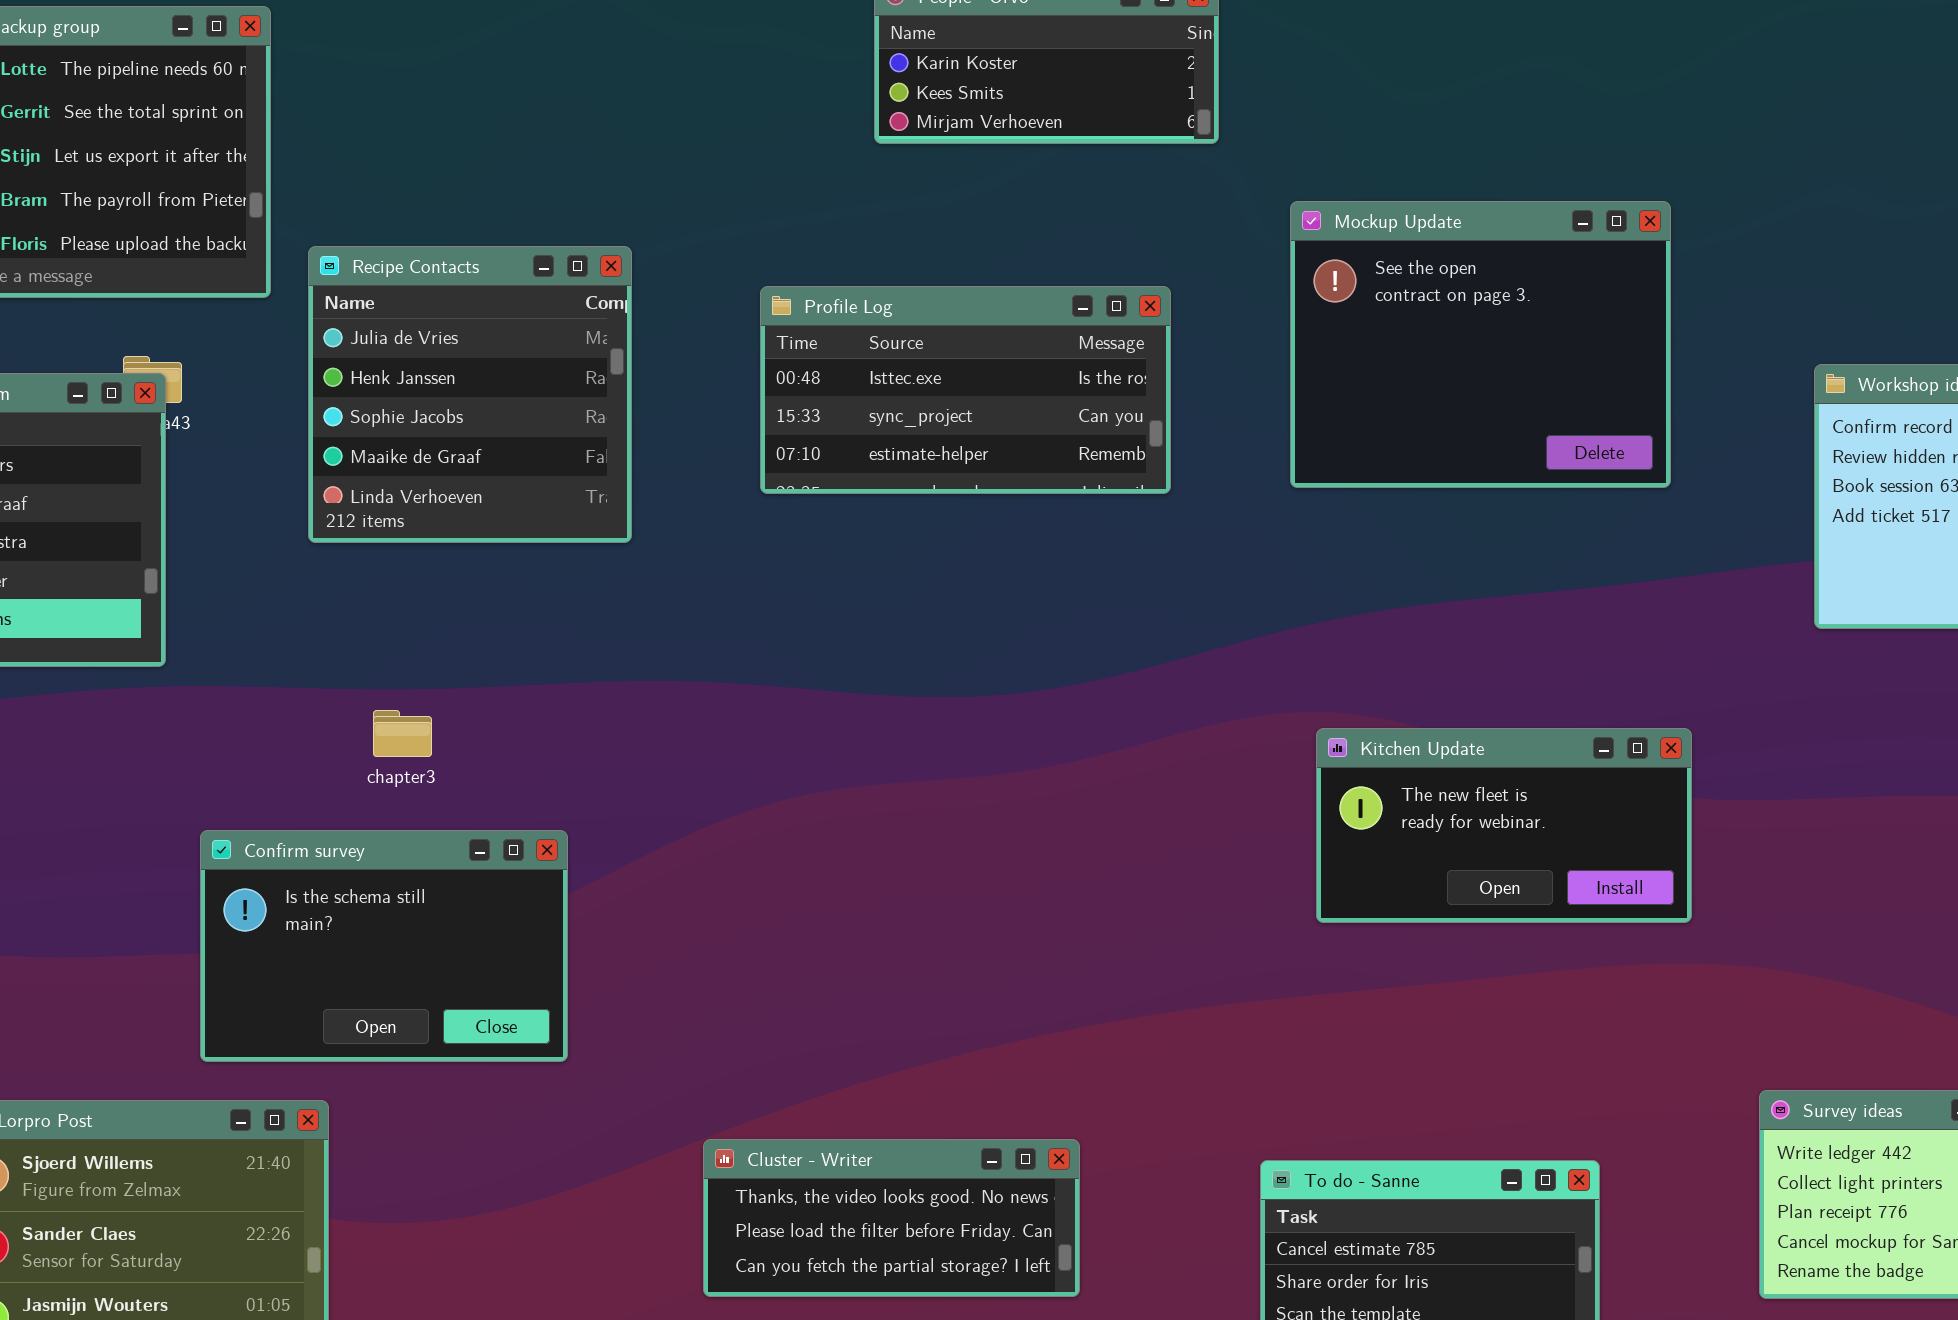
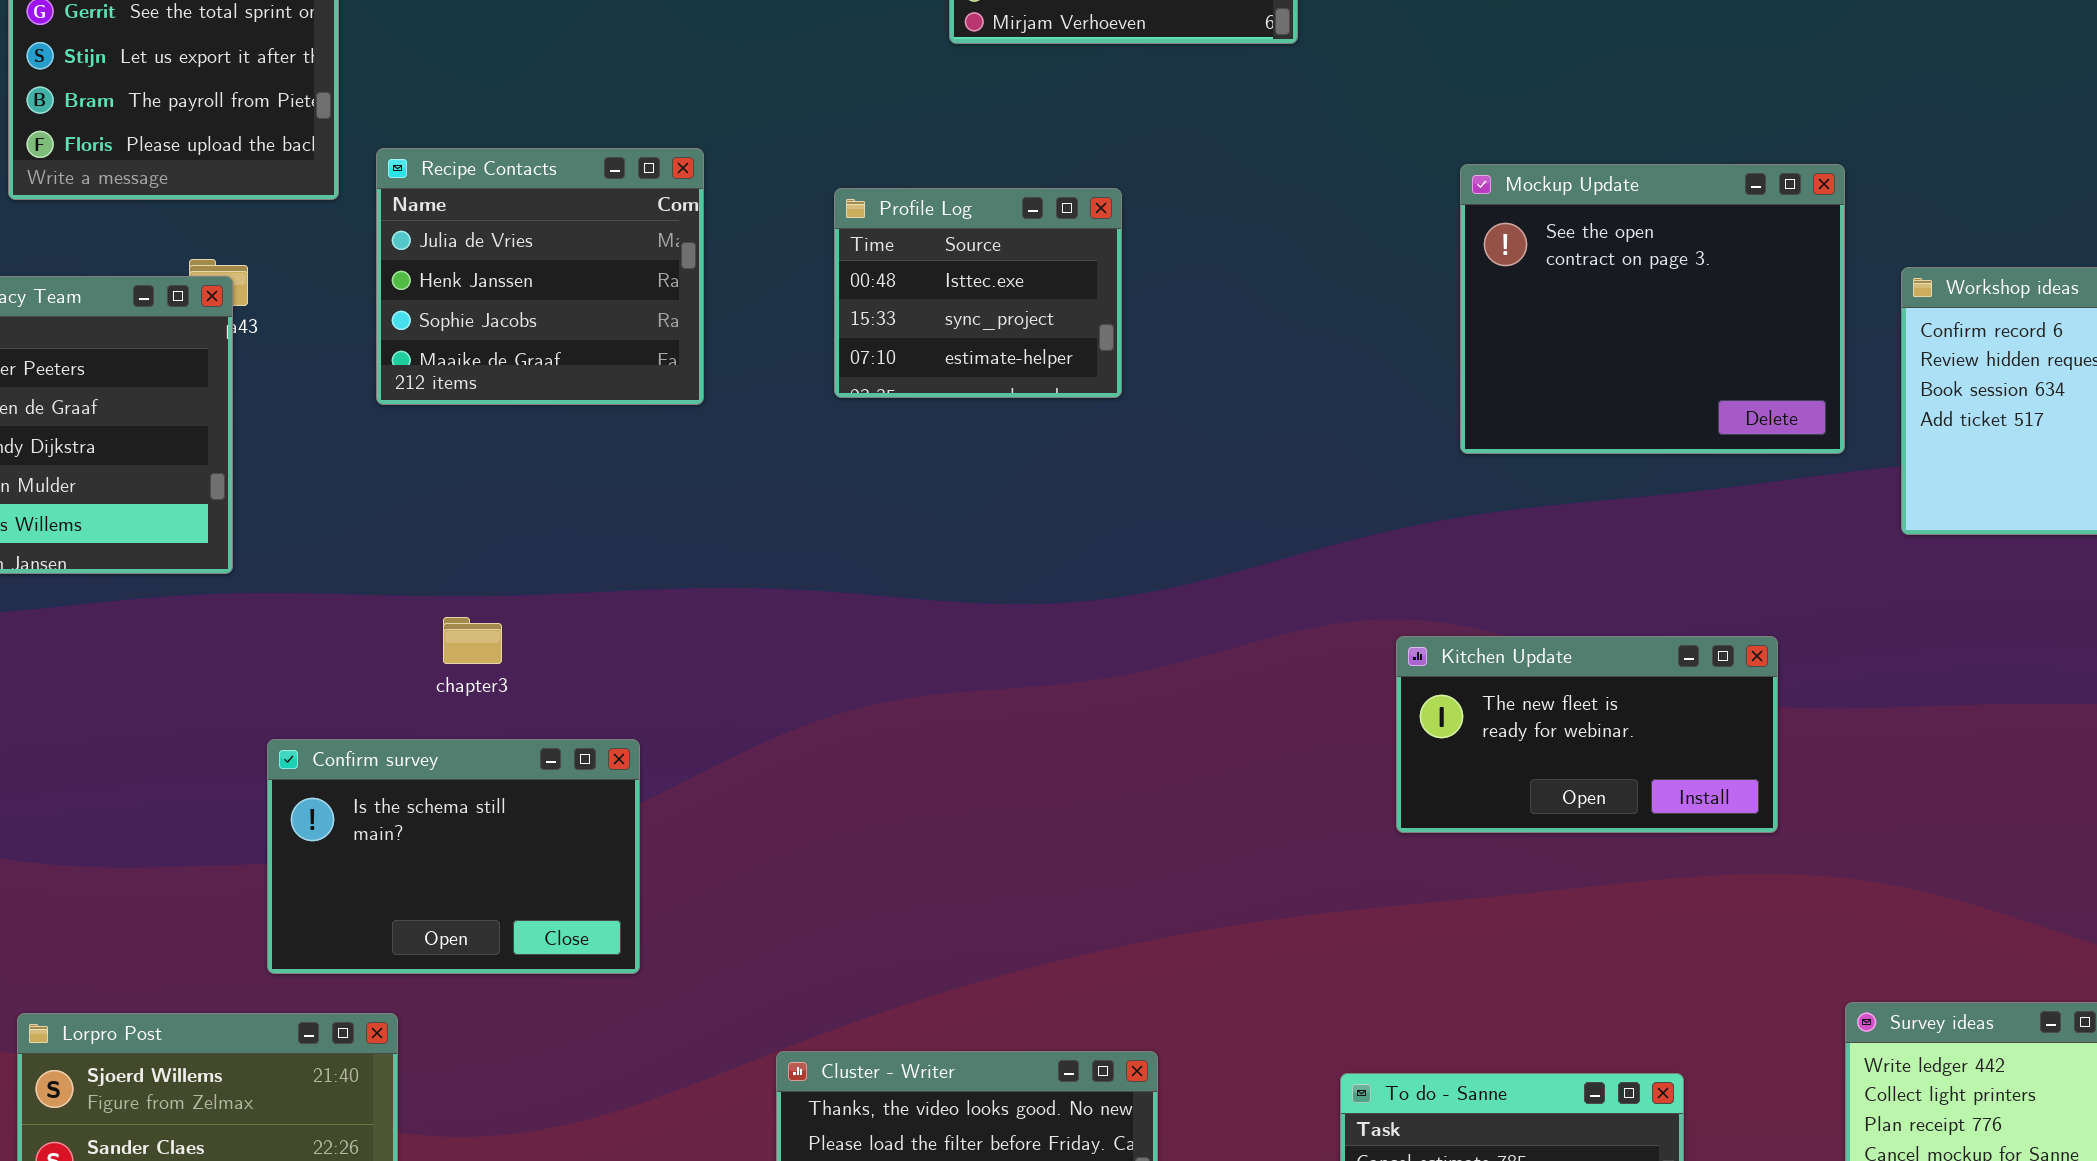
Mockup Update: [1290,201,1671,488] -> [1460,164,1845,454], moved
Recipe Contacts: [308,246,632,543] -> [376,148,704,405], resized
Profile Log: [760,286,1171,494] -> [834,188,1122,398], resized

